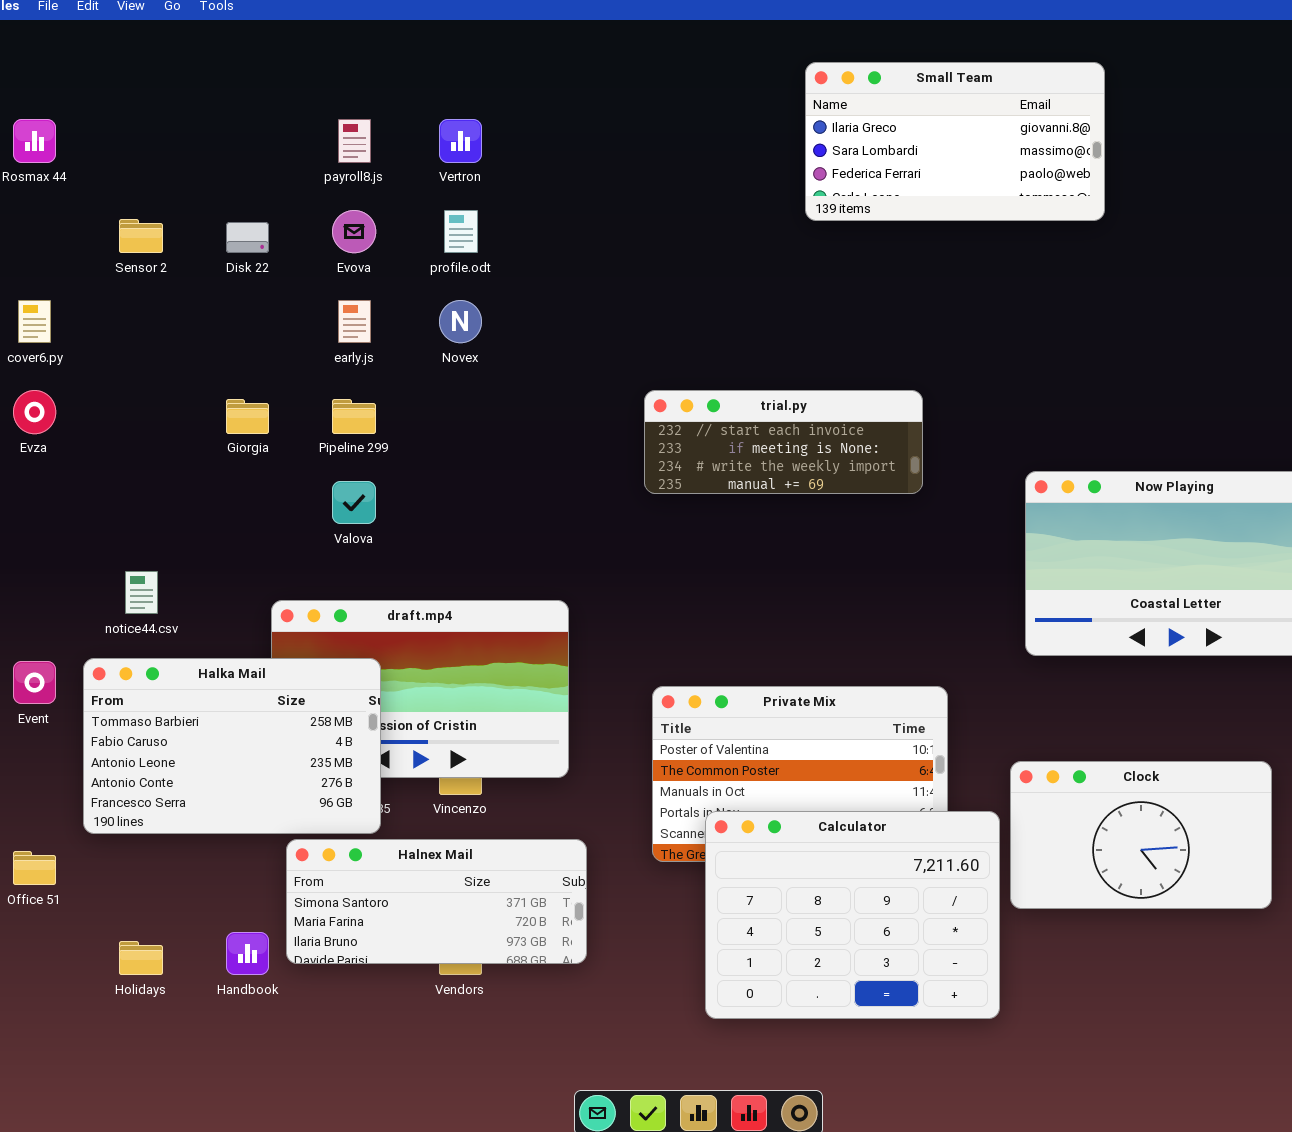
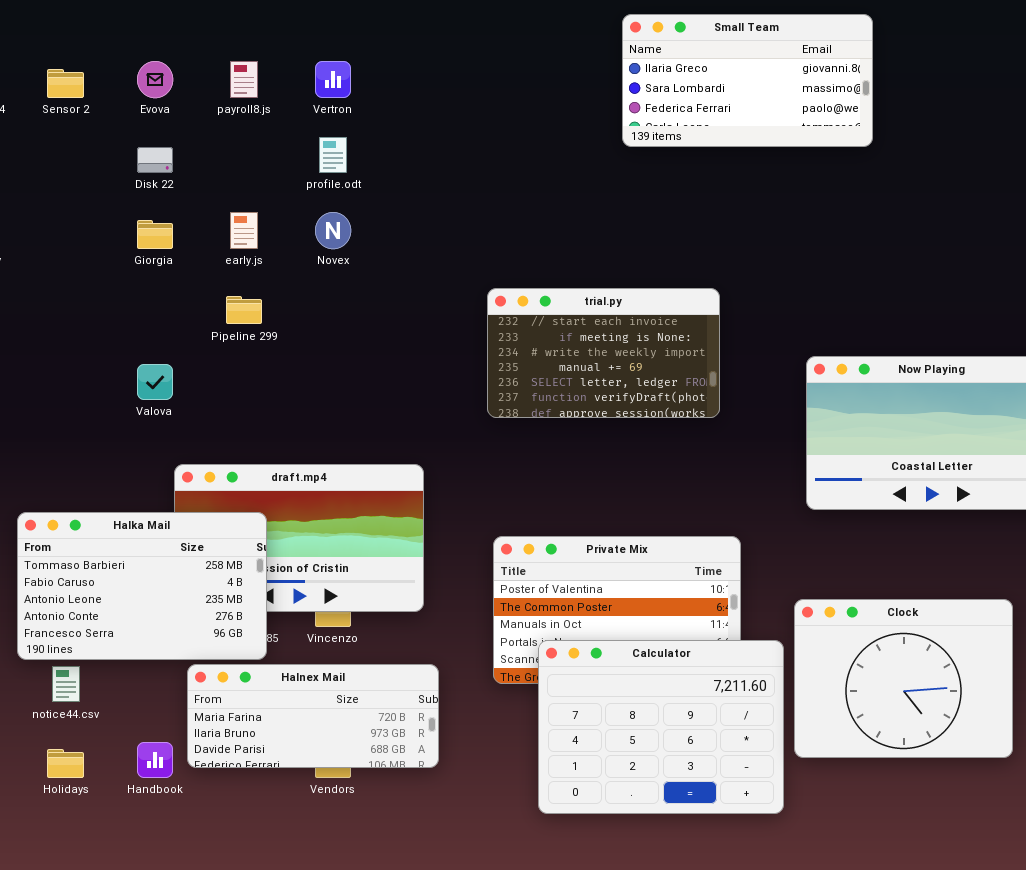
Evova: [332,210,376,253] -> [137,61,173,98], moved
Sensor 2: [119,219,163,253] -> [47,69,84,98], moved
trial.py: [644,390,923,494] -> [487,288,720,418], resized
Giorgia: [226,399,269,434] -> [137,220,173,249], moved
Valova: [332,481,376,524] -> [137,364,173,400], moved
notice44.csv: [125,571,158,614] -> [52,666,80,702], moved
Clock: [1010,761,1272,909] -> [794,599,1013,758], resized
Halnex Mail: [286,839,587,964] -> [187,664,439,768], scrolled down 1 row

